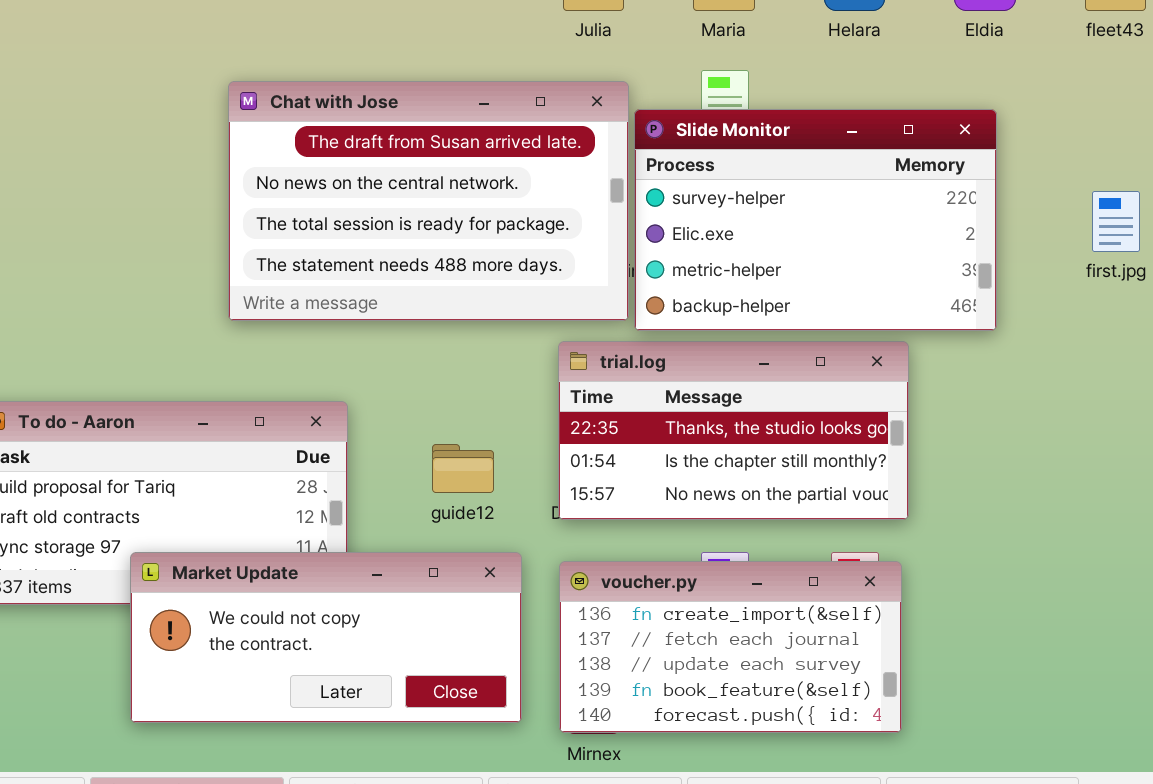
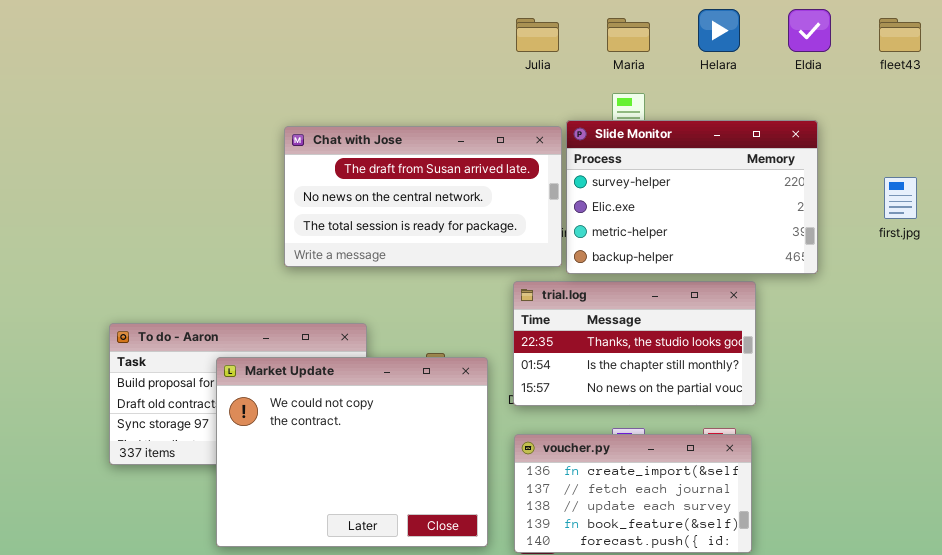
Chat with Jose: [228,81,629,321] -> [284,126,562,267], resized
Market Update: [130,552,522,723] -> [216,357,488,547], resized

